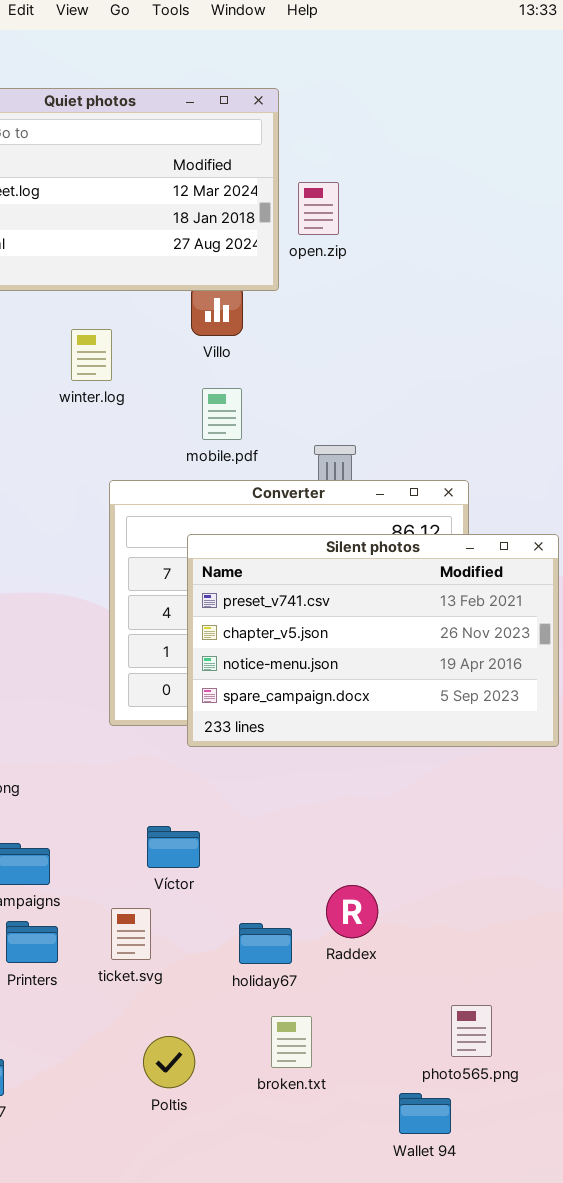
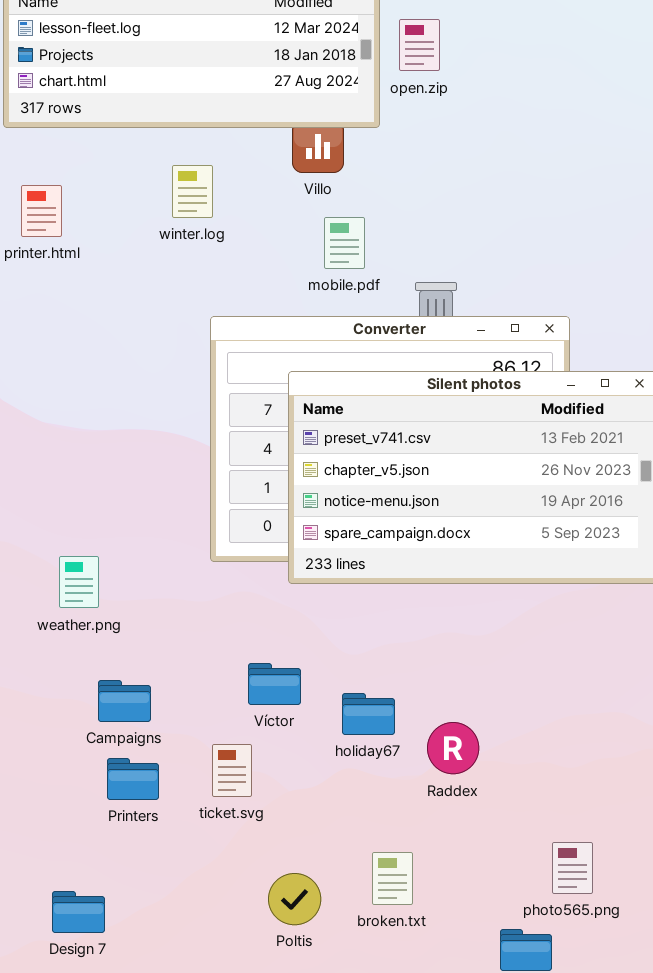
mobile.pdf: [202,388,242,440] -> [324,217,365,269], moved
holiday67: [239,923,292,964] -> [342,693,395,735], moved
Poltis: [143,1036,195,1088] -> [268,873,321,925], moved

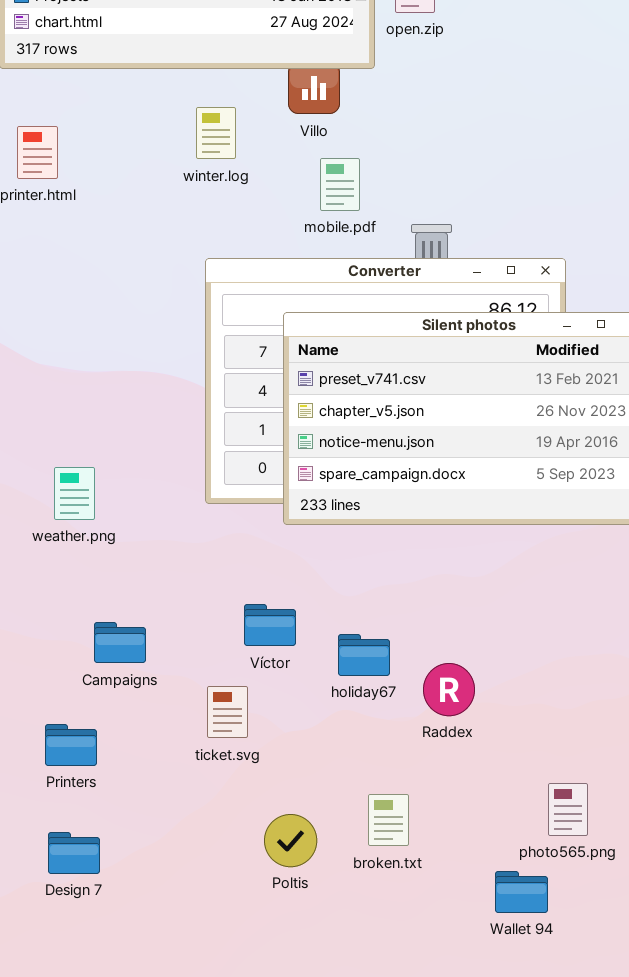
winter.log: [172,165,213,218] -> [196,107,236,159], moved
weather.png: [59,556,99,608] -> [54,467,95,520], moved
Printers: [107,758,159,800] -> [45,724,97,766], moved

